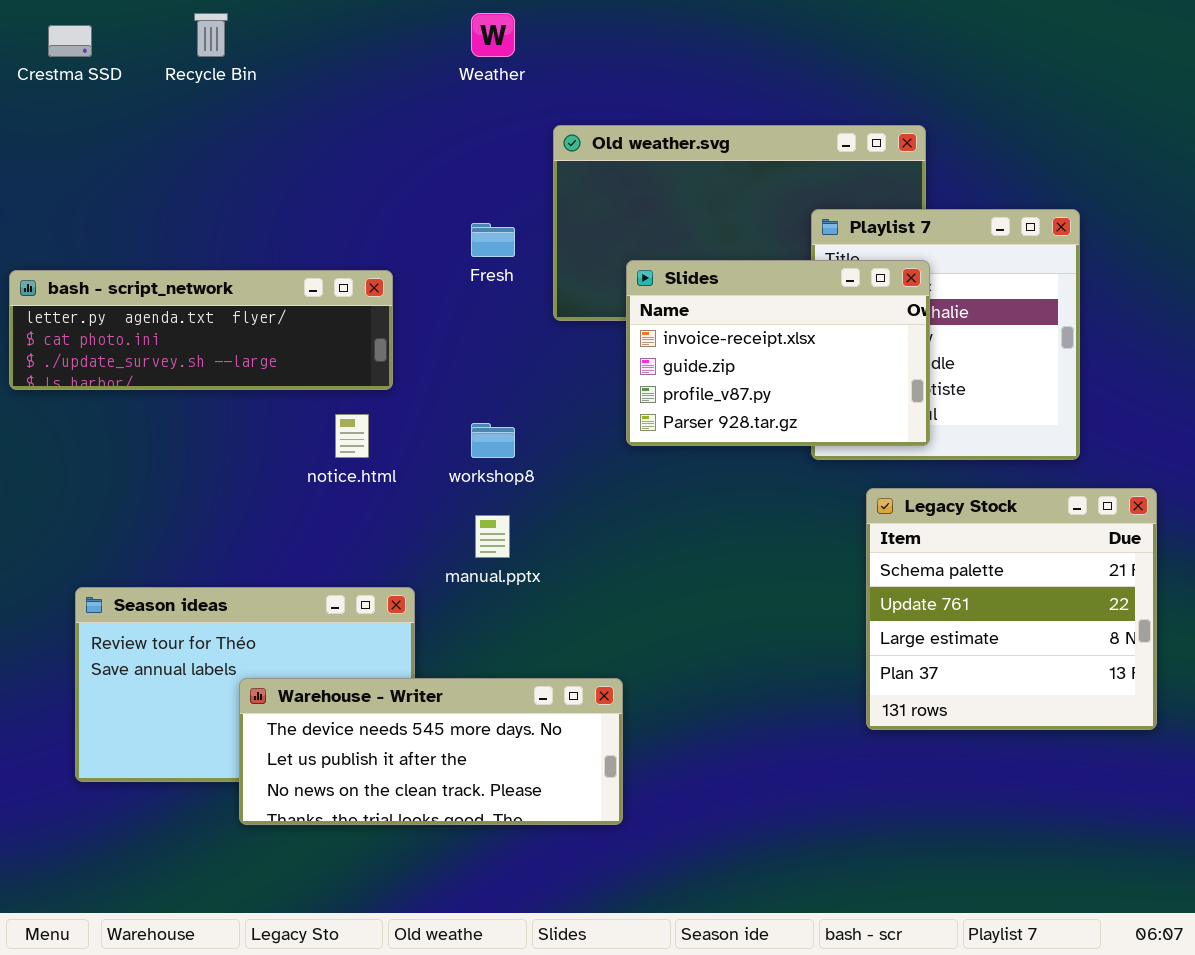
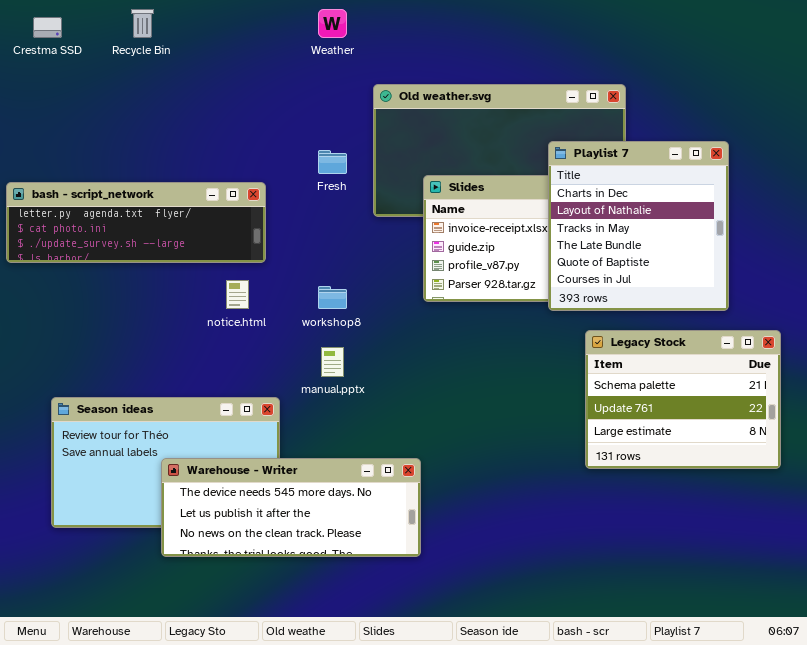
Playlist 7: [811,209,1080,460] -> [548,141,729,311], raised
Legacy Stock: [866,488,1157,730] -> [585,330,781,469], resized

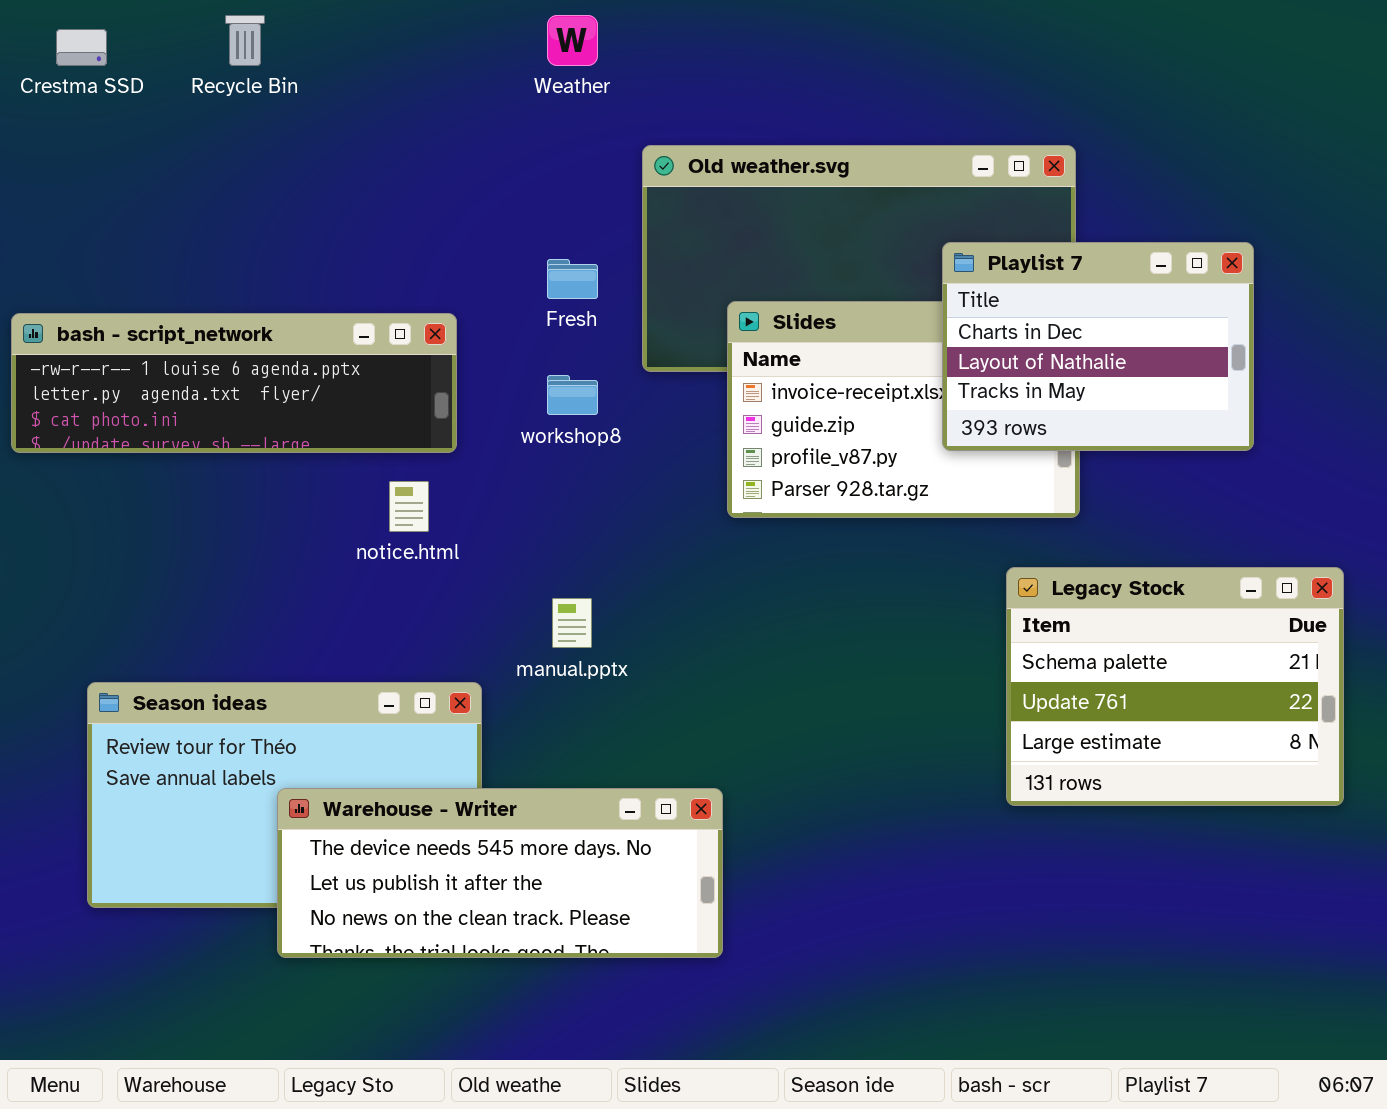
Playlist 7: [548,141,729,311] -> [942,242,1254,451], resized
bash - script_network: [6,182,266,263] -> [11,313,457,453], scrolled up 1 row
workshop8: [318,286,347,309] -> [547,375,598,415], moved

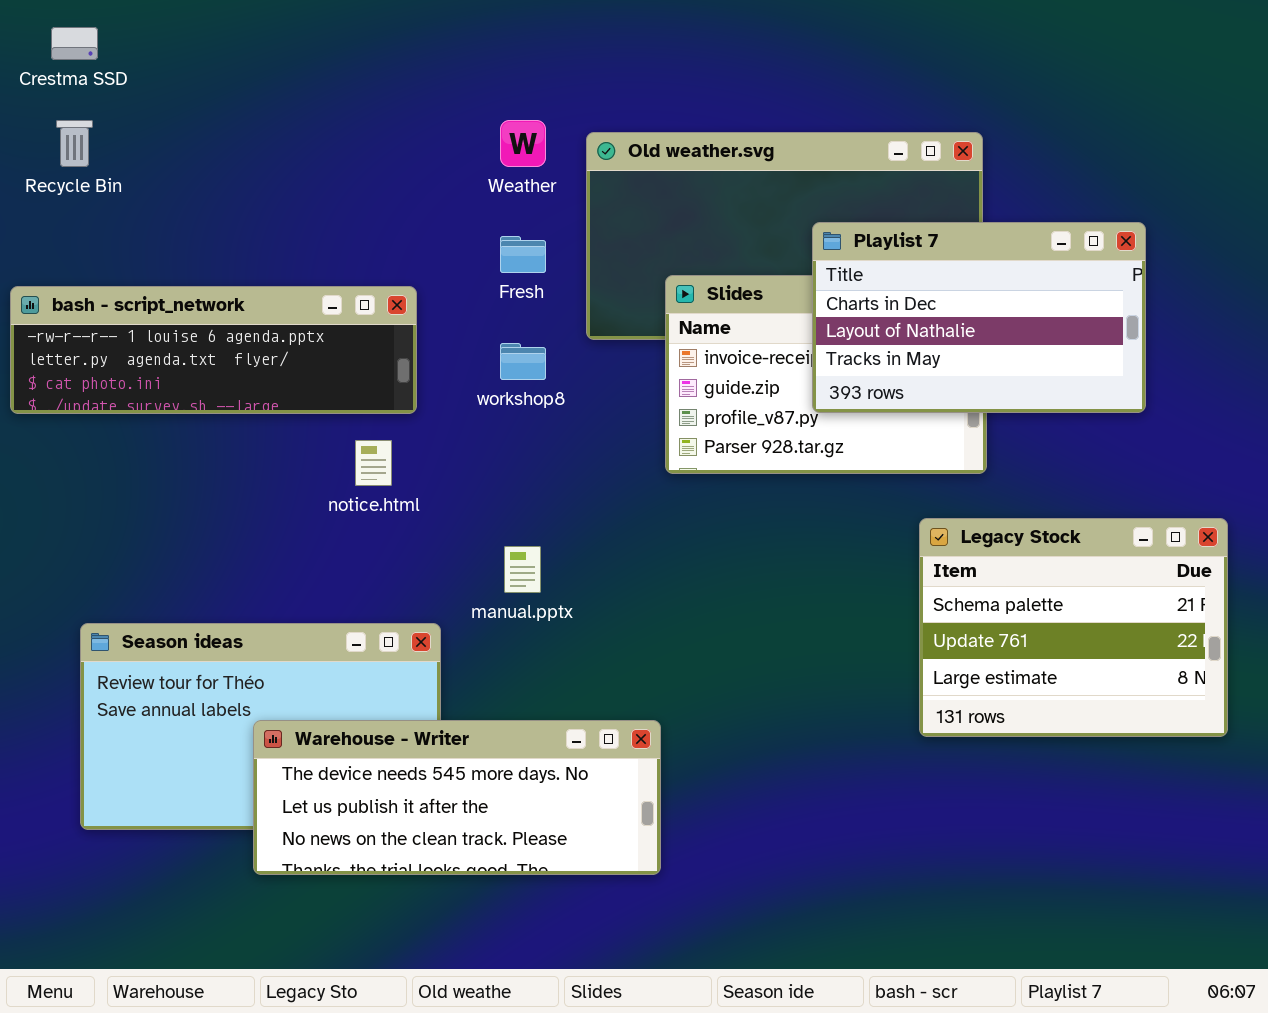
Recycle Bin: [225,15,265,66] -> [56,120,93,167], moved
Weather: [547,15,598,66] -> [500,120,546,167], moved
Playlist 7: [942,242,1254,451] -> [812,222,1146,413], resized

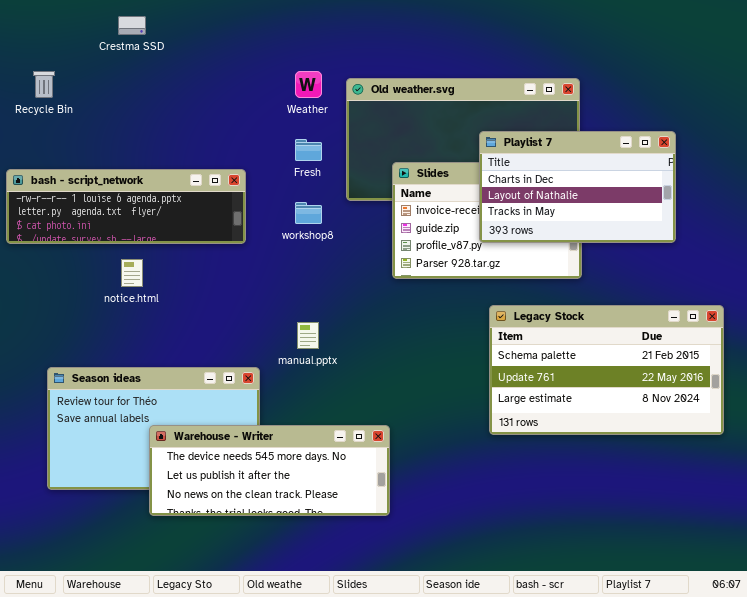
Crestma SSD: [51,27,98,60] -> [118,16,146,35], moved
notice.html: [355,440,392,486] -> [121,259,143,287], moved
Legacy Stock: [919,518,1228,737] -> [489,305,724,435], resized

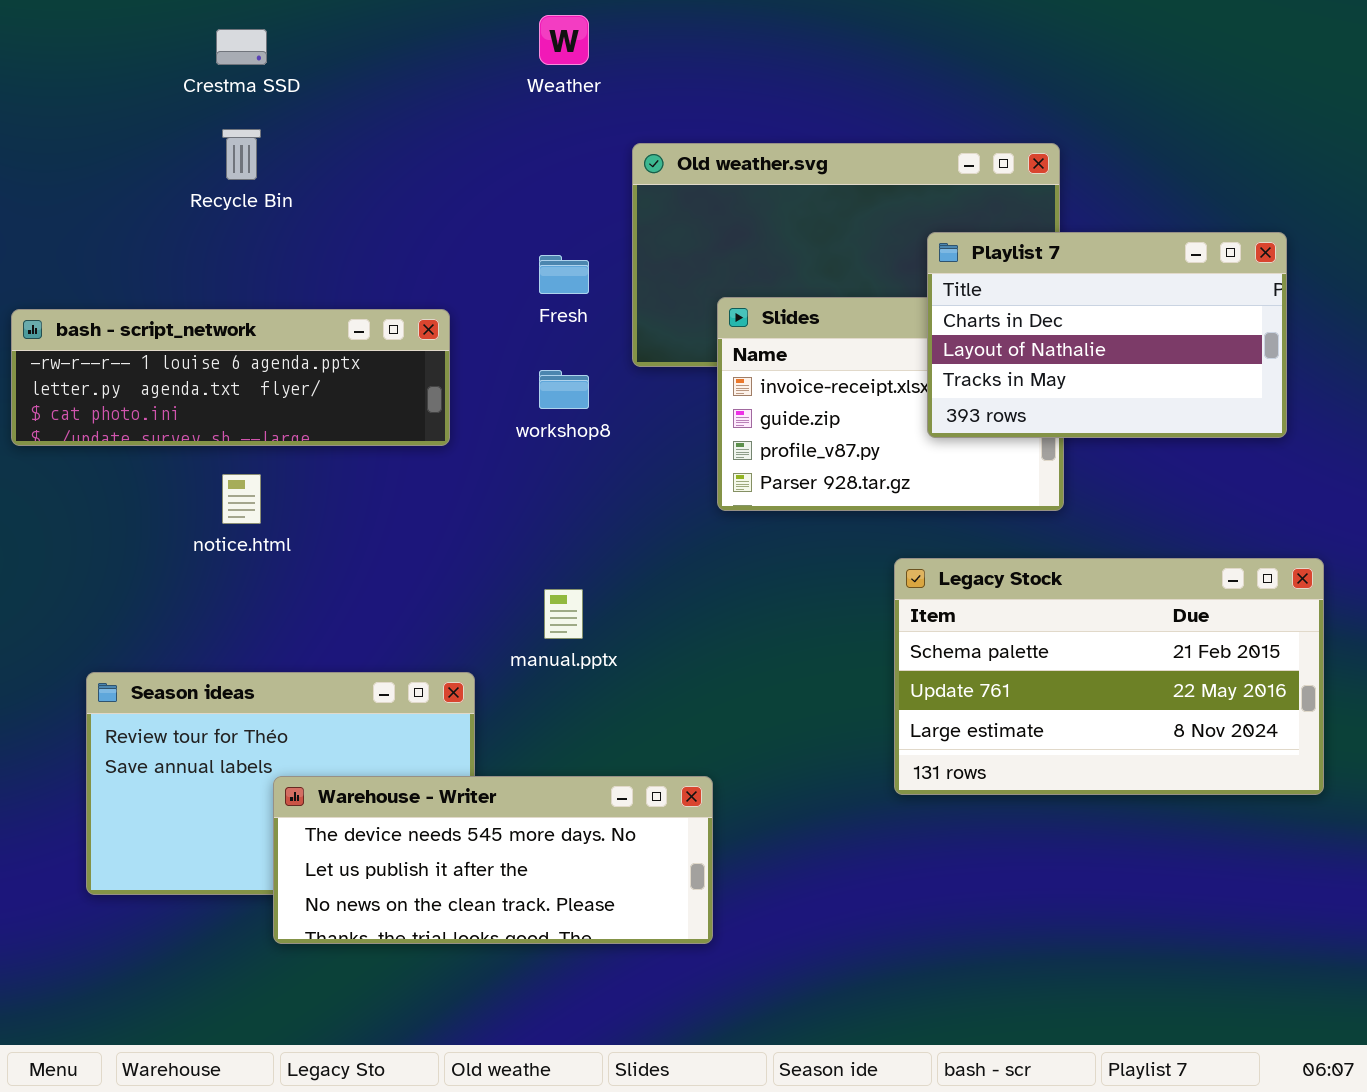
Recycle Bin: [33,71,55,98] -> [222,129,261,180], moved
Weather: [295,71,322,98] -> [539,15,589,65], moved
Playlist 7: [479,131,676,243] -> [927,232,1287,438], moved

